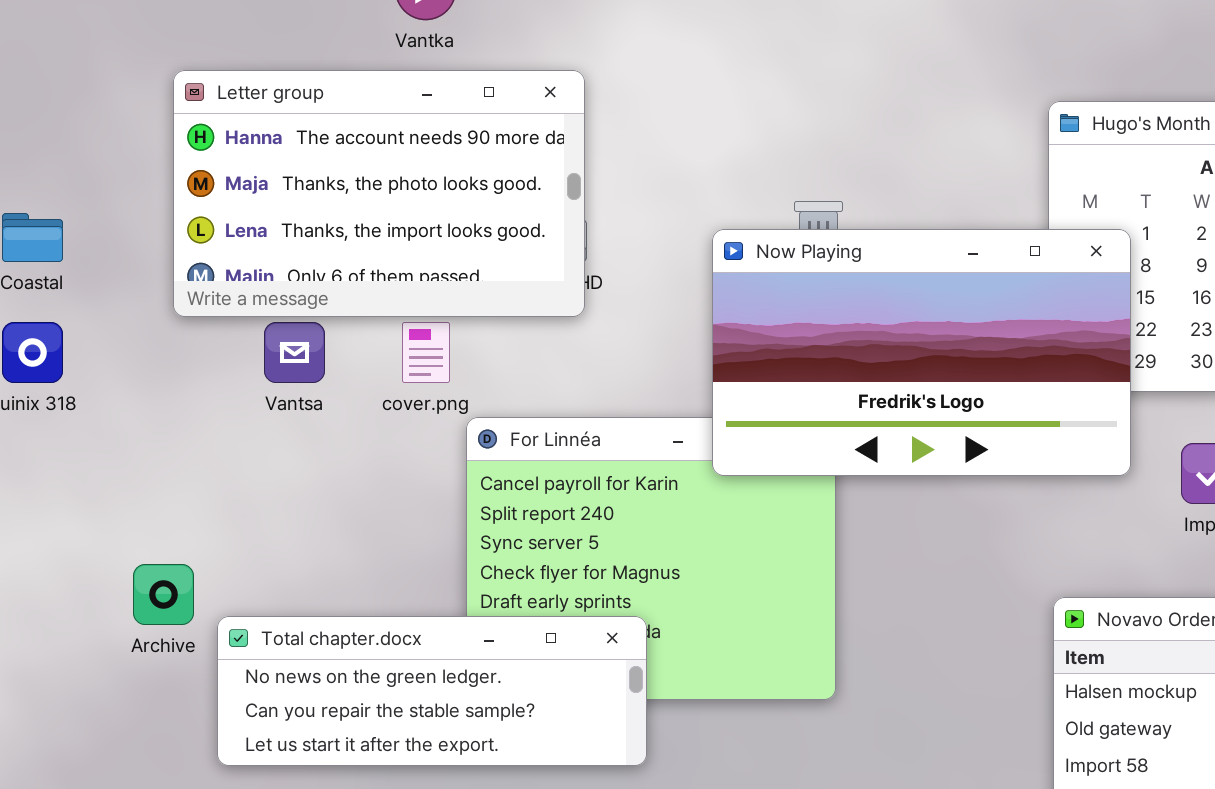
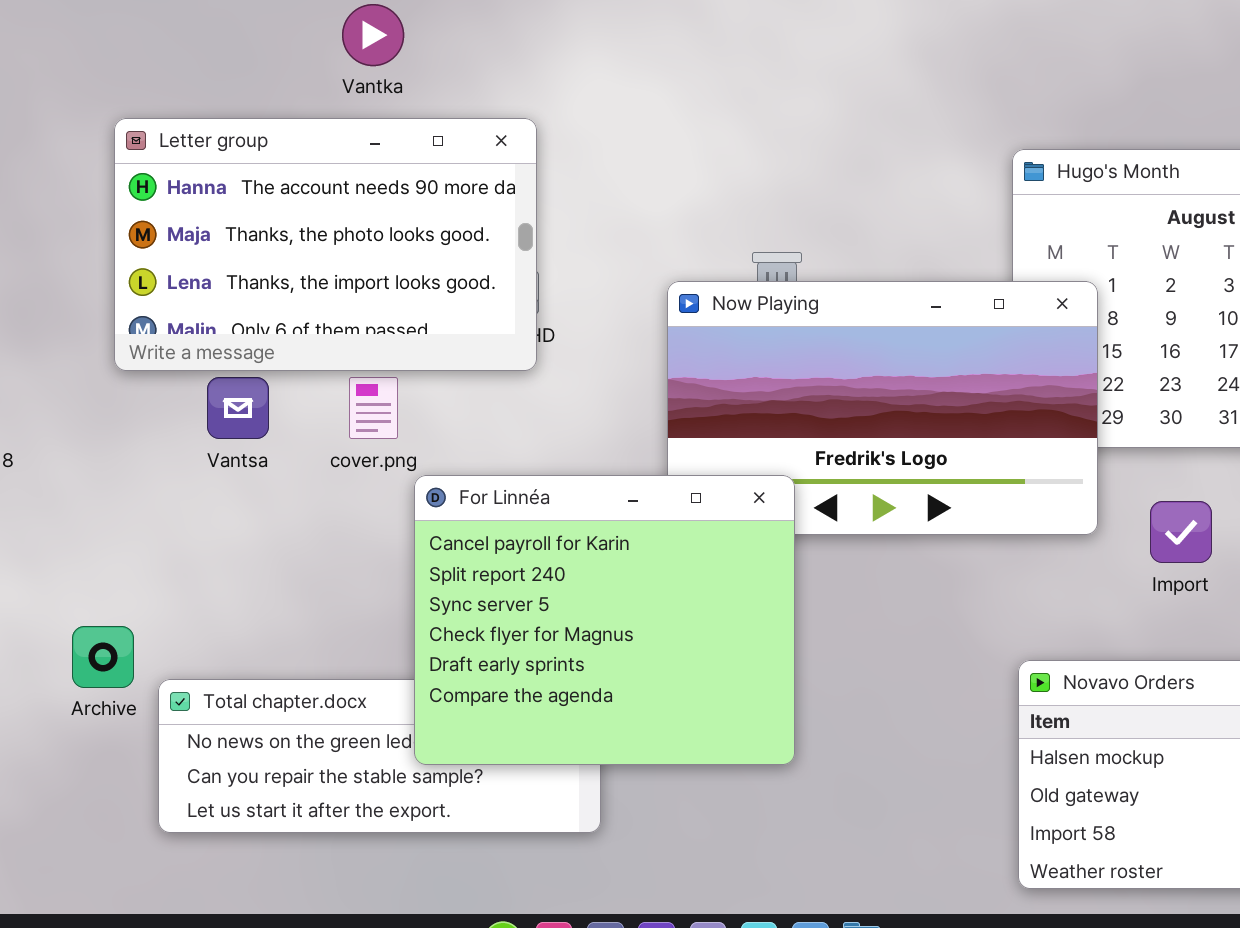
For Linnéa: [466,417,836,700] -> [414,475,795,765], raised

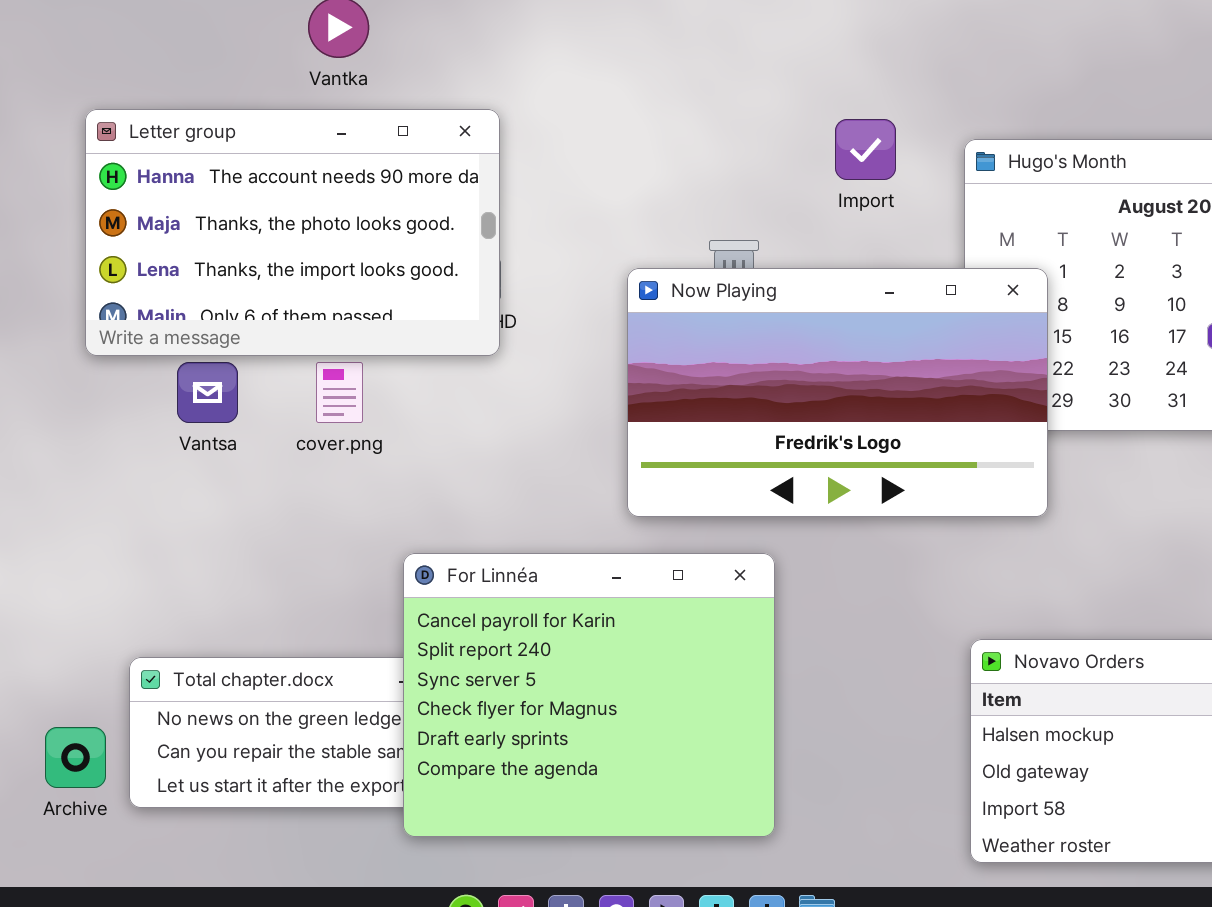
For Linnéa: [414,475,795,765] -> [403,553,775,837], moved
Import: [1150,501,1212,563] -> [835,119,896,180], moved
Archive: [72,626,134,688] -> [45,727,106,788], moved

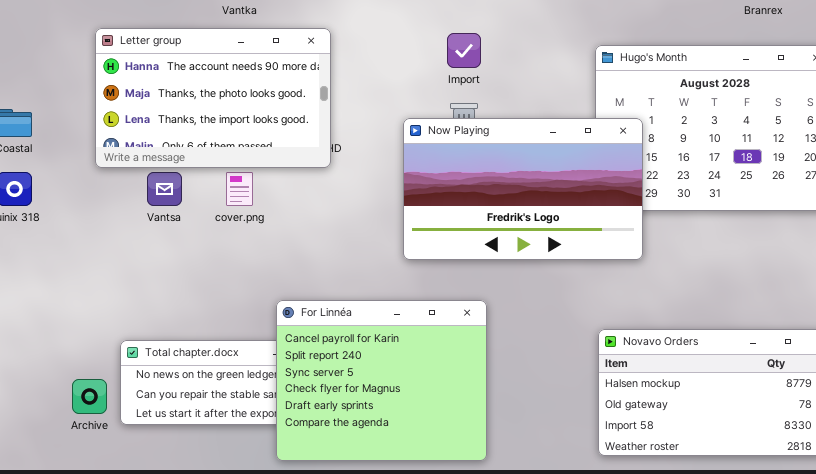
Import: [835,119,896,180] -> [447,33,481,68], moved
For Linnéa: [403,553,775,837] -> [276,300,487,461], moved

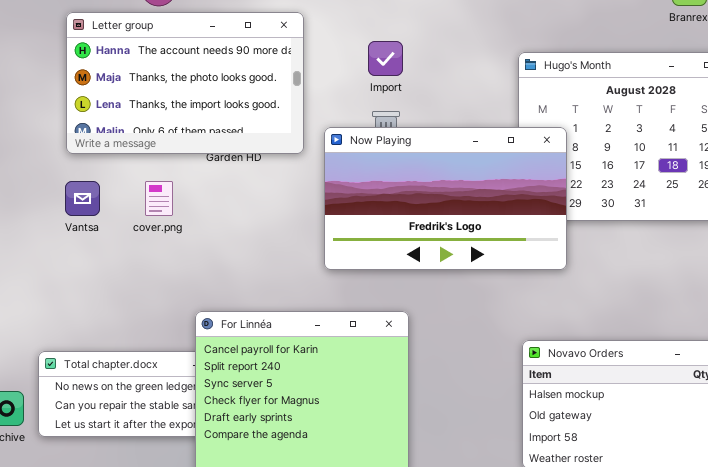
Letter group: [95,28,331,168] -> [66,12,304,154], moved

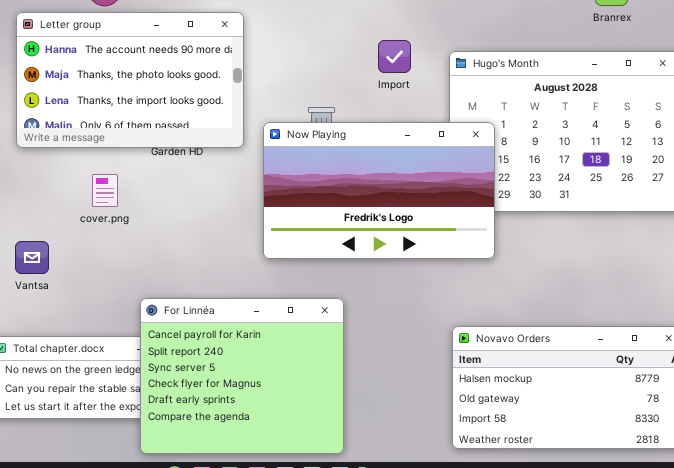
Import: [368,41,403,76] -> [378,40,411,73], moved
Vantsa: [65,181,100,216] -> [15,241,49,274], moved

